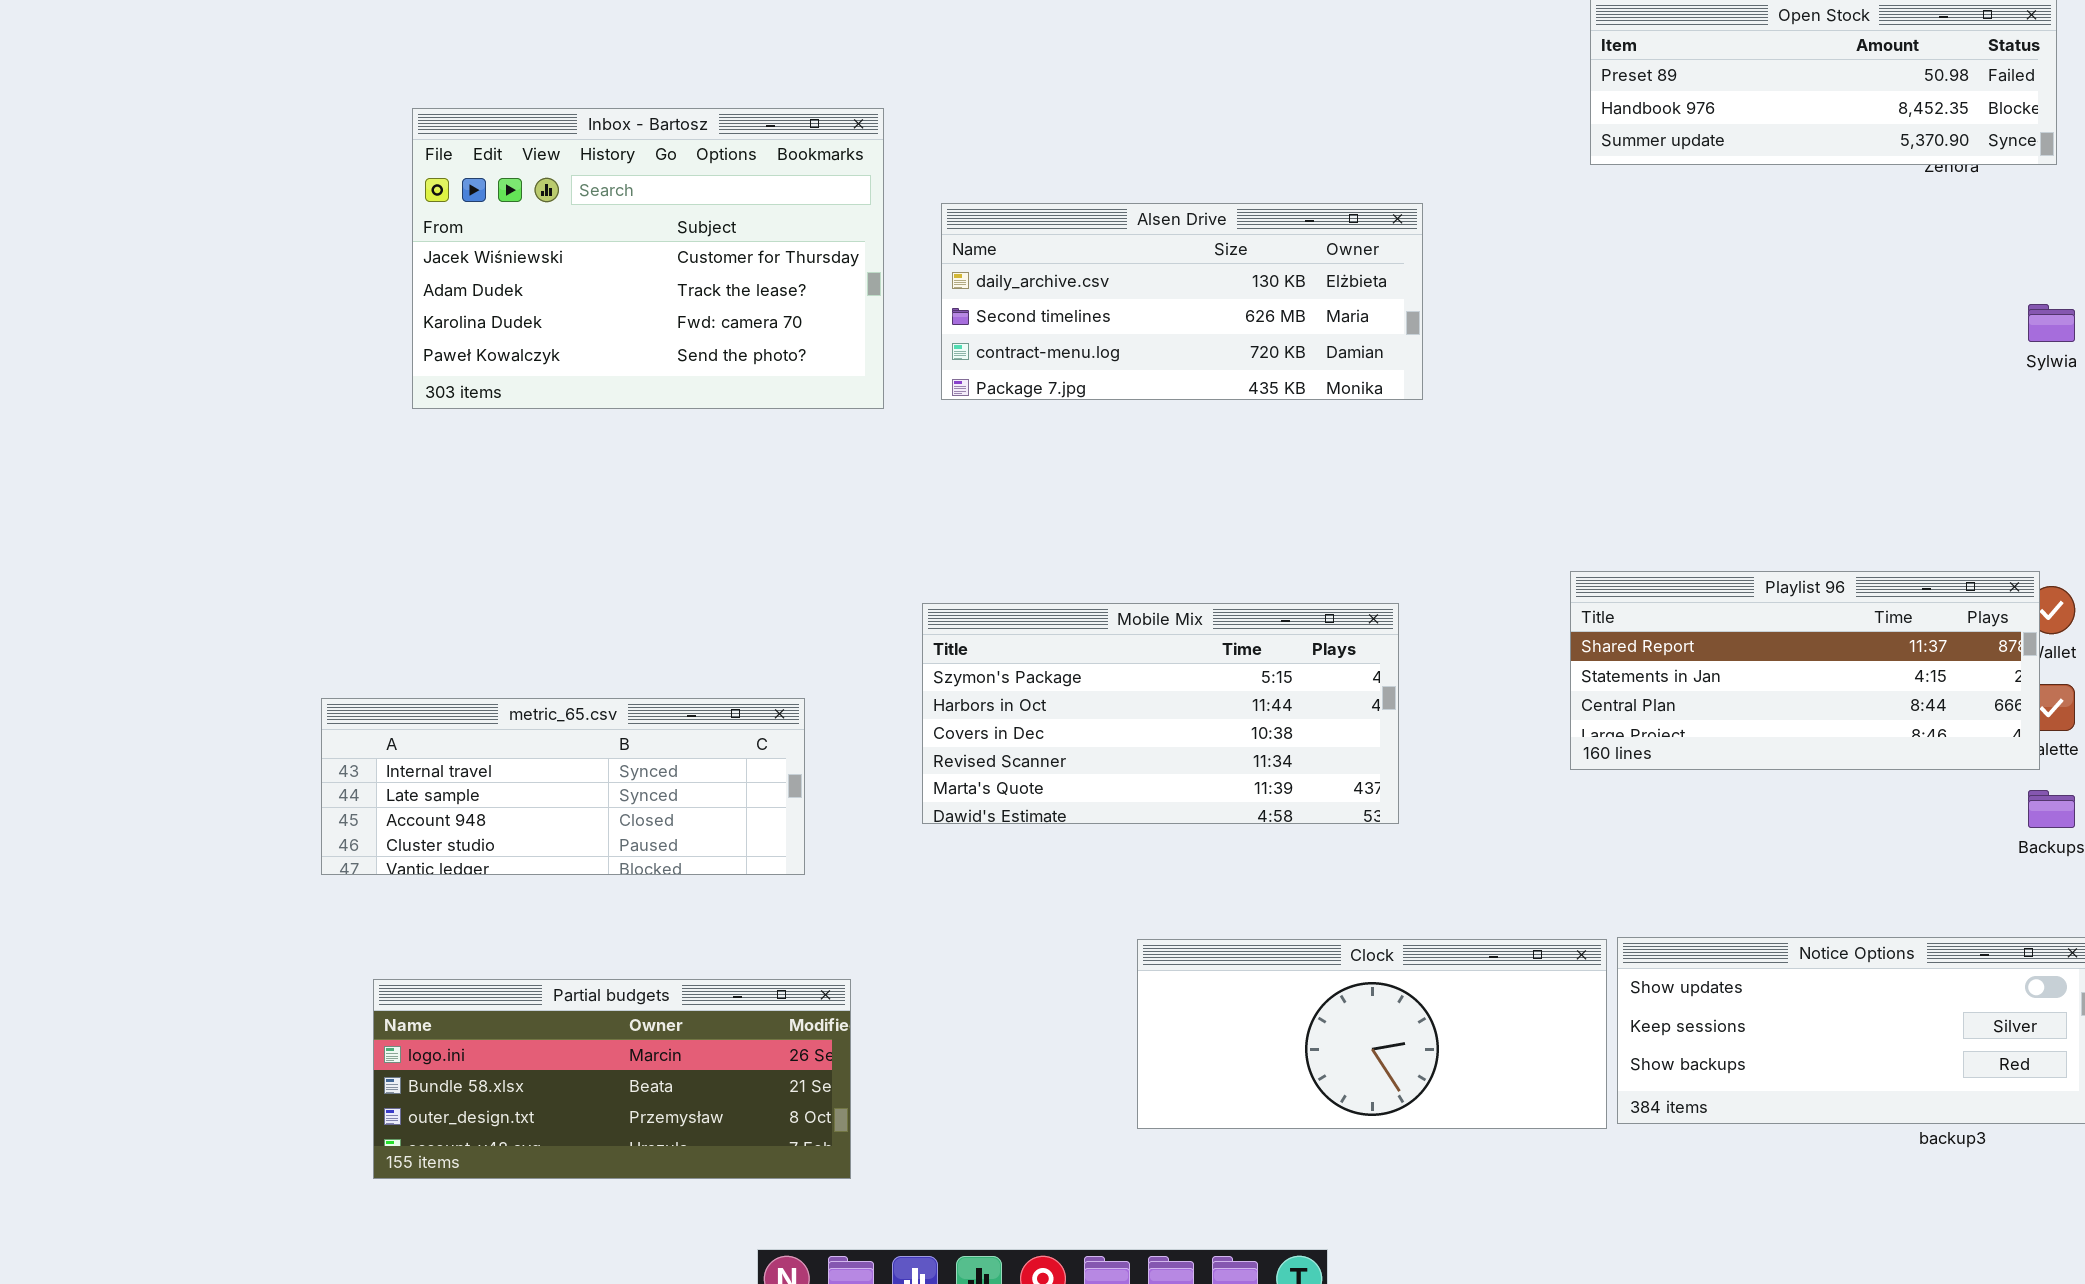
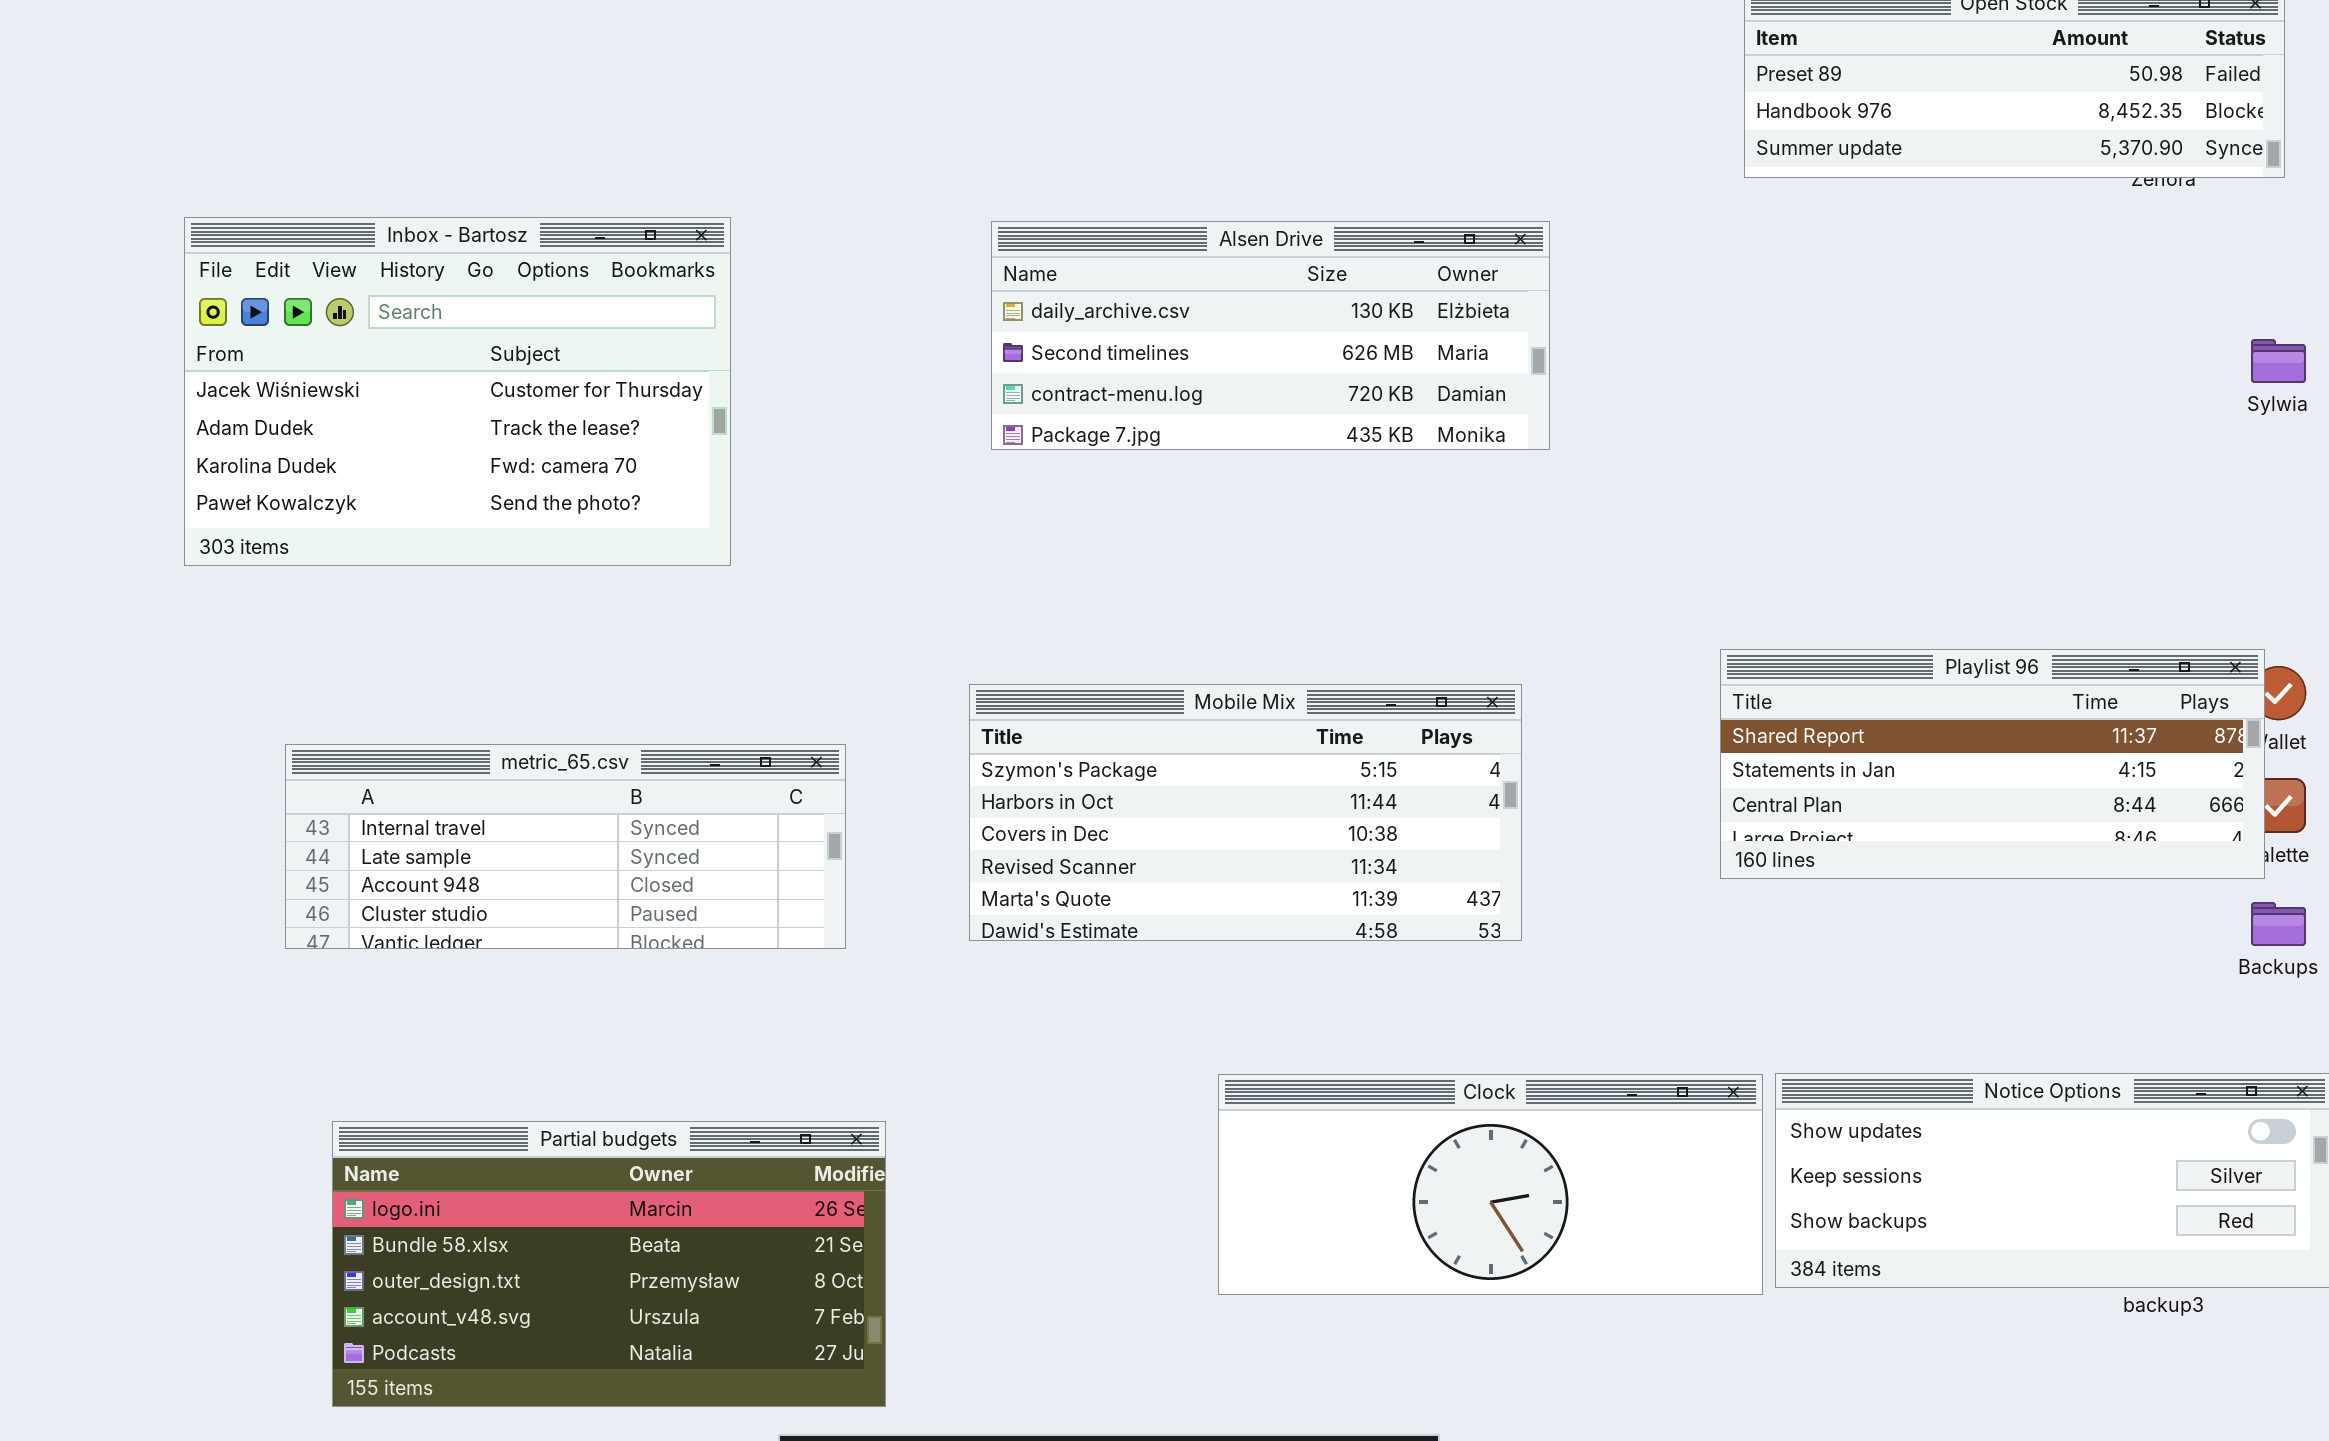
Inbox - Bartosz: [412,108,884,409] -> [184,217,731,566], moved
metric_65.csv: [321,698,805,875] -> [285,744,846,949], moved
Partial budgets: [373,979,851,1179] -> [332,1121,886,1407], resized

